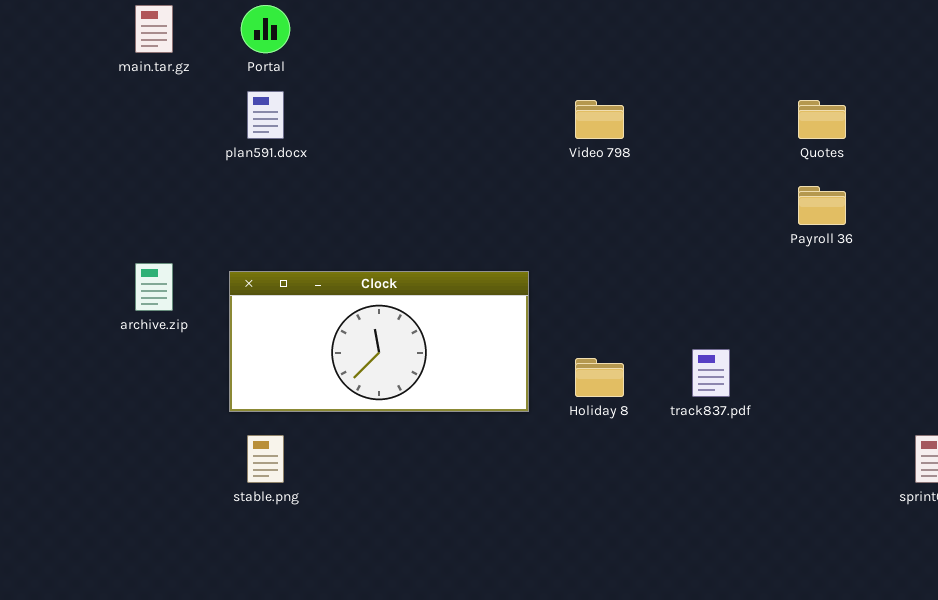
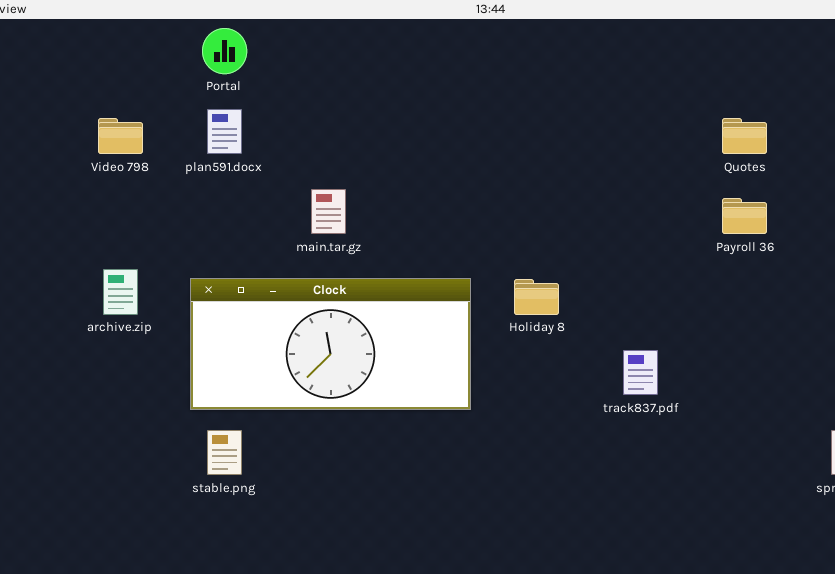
main.tar.gz: [135,5,173,53] -> [311,189,346,234], moved
Video 798: [575,100,624,139] -> [98,118,143,154], moved
Holiday 8: [575,358,624,397] -> [514,279,559,315], moved

